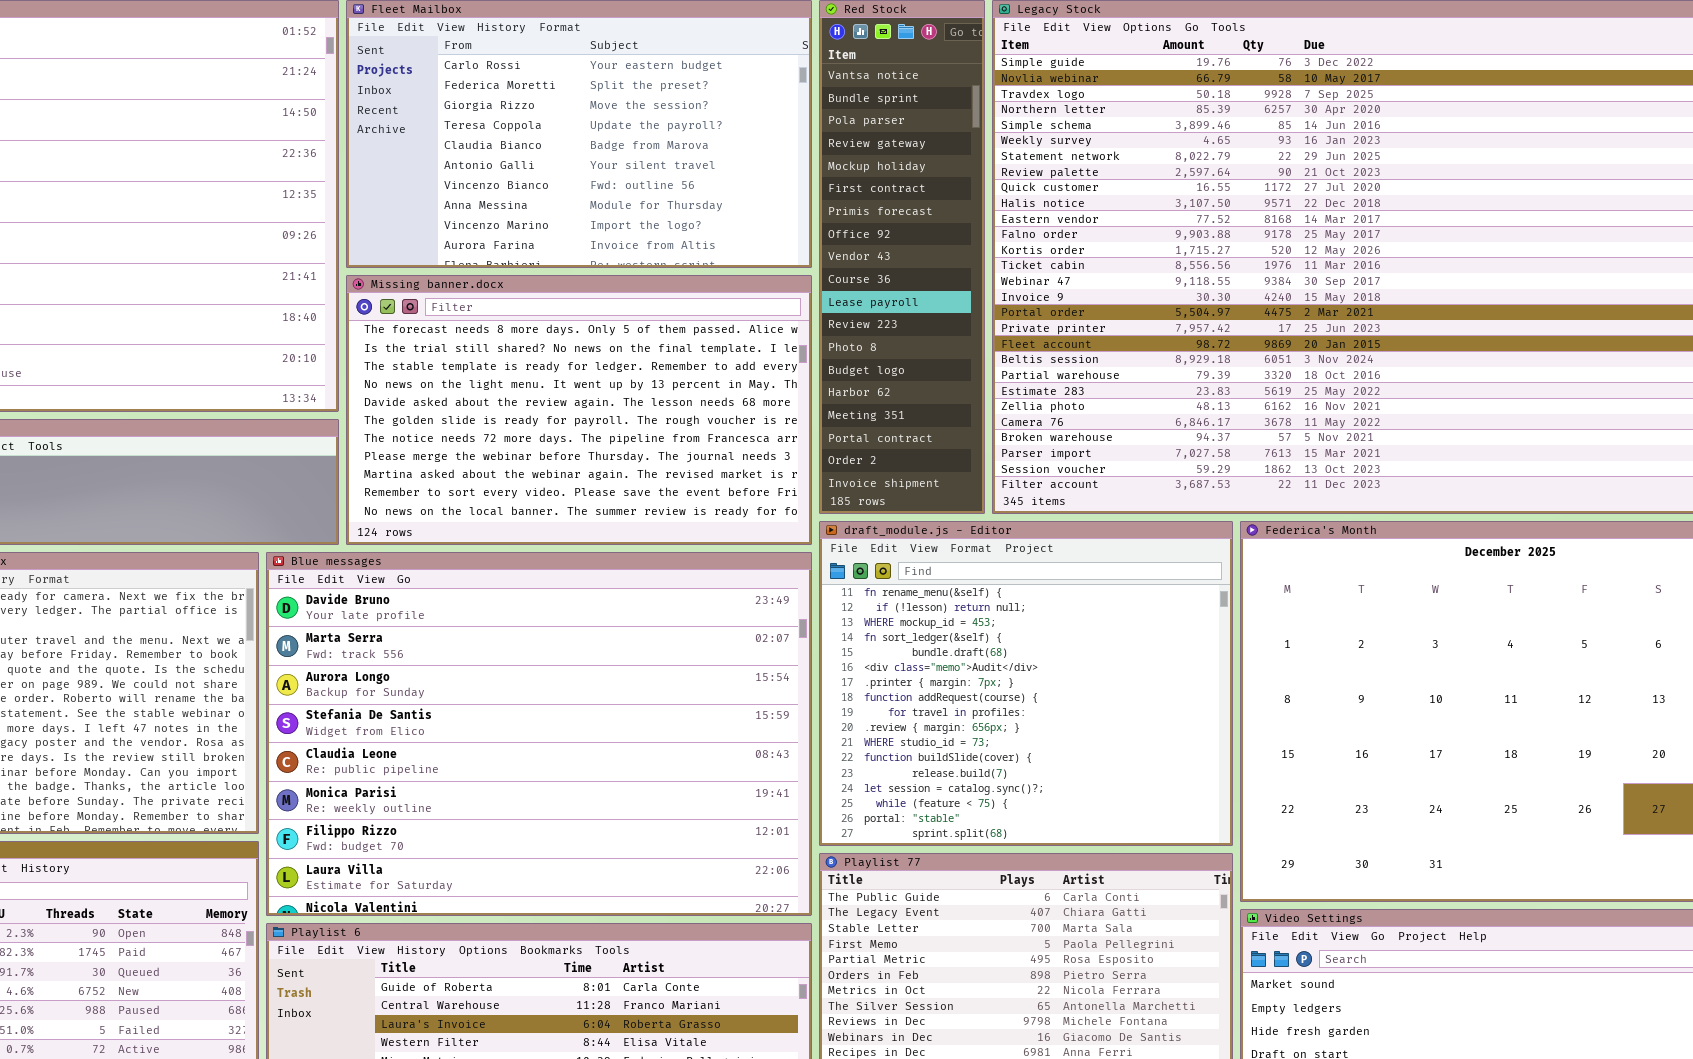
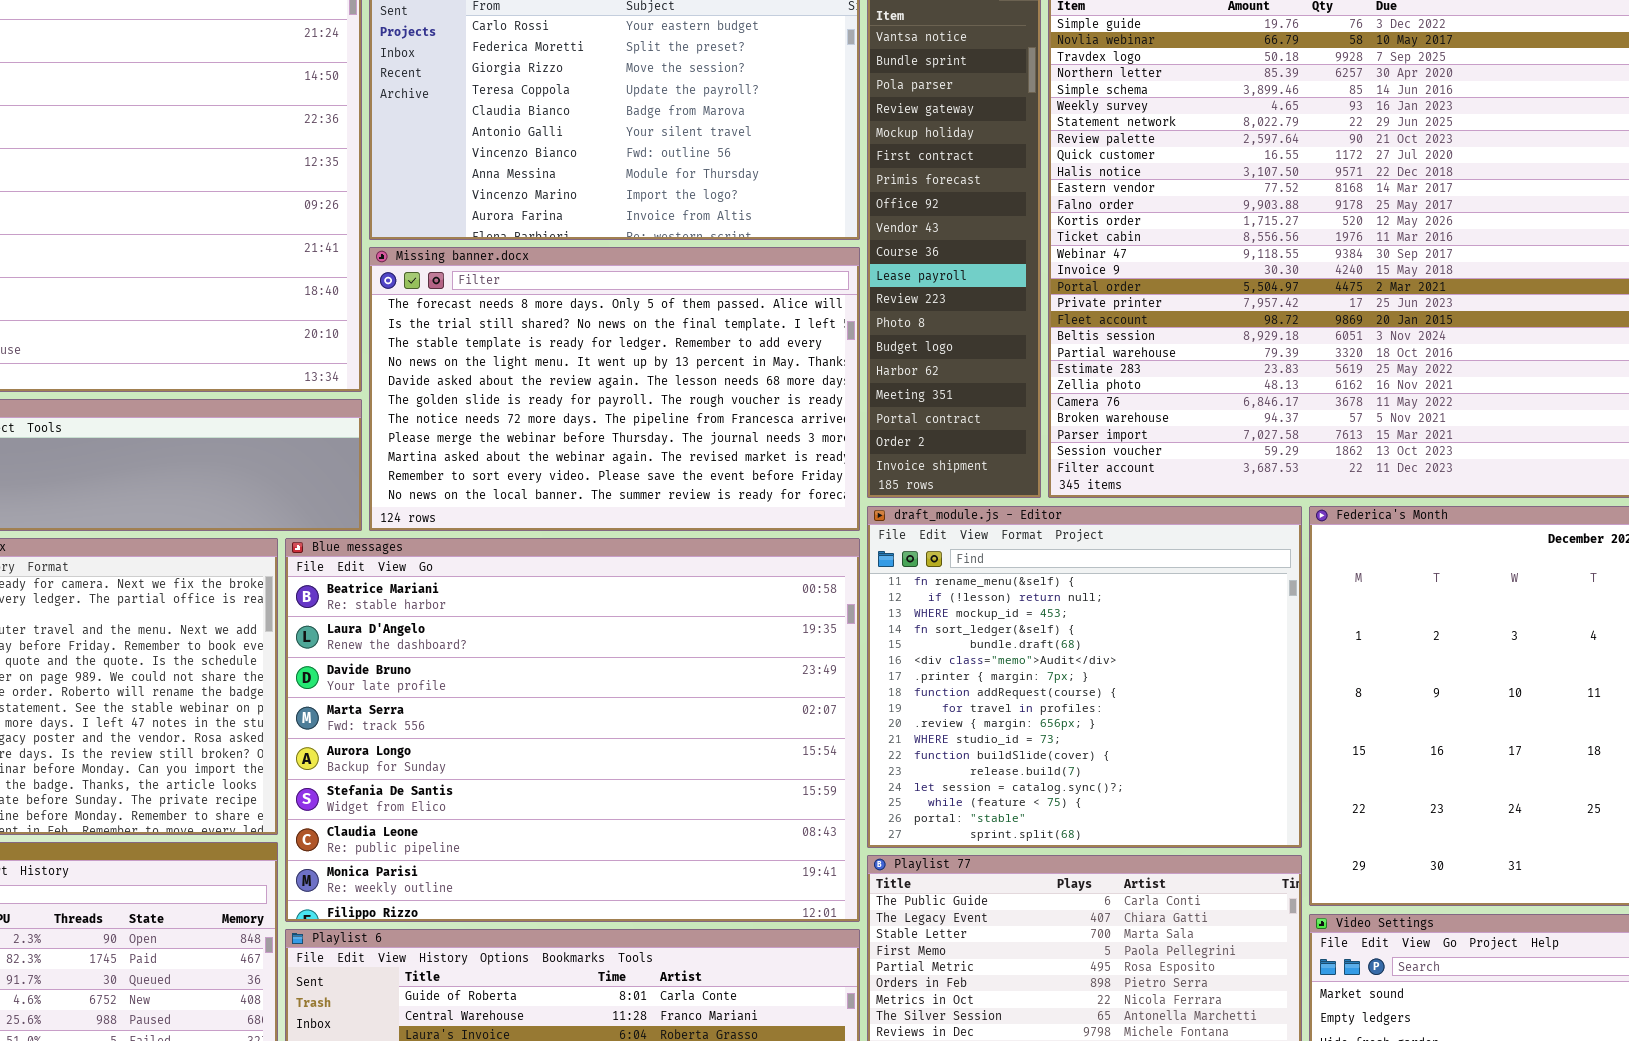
Blue messages: [266,552,812,916] -> [285,538,860,922], scrolled up 2 rows

